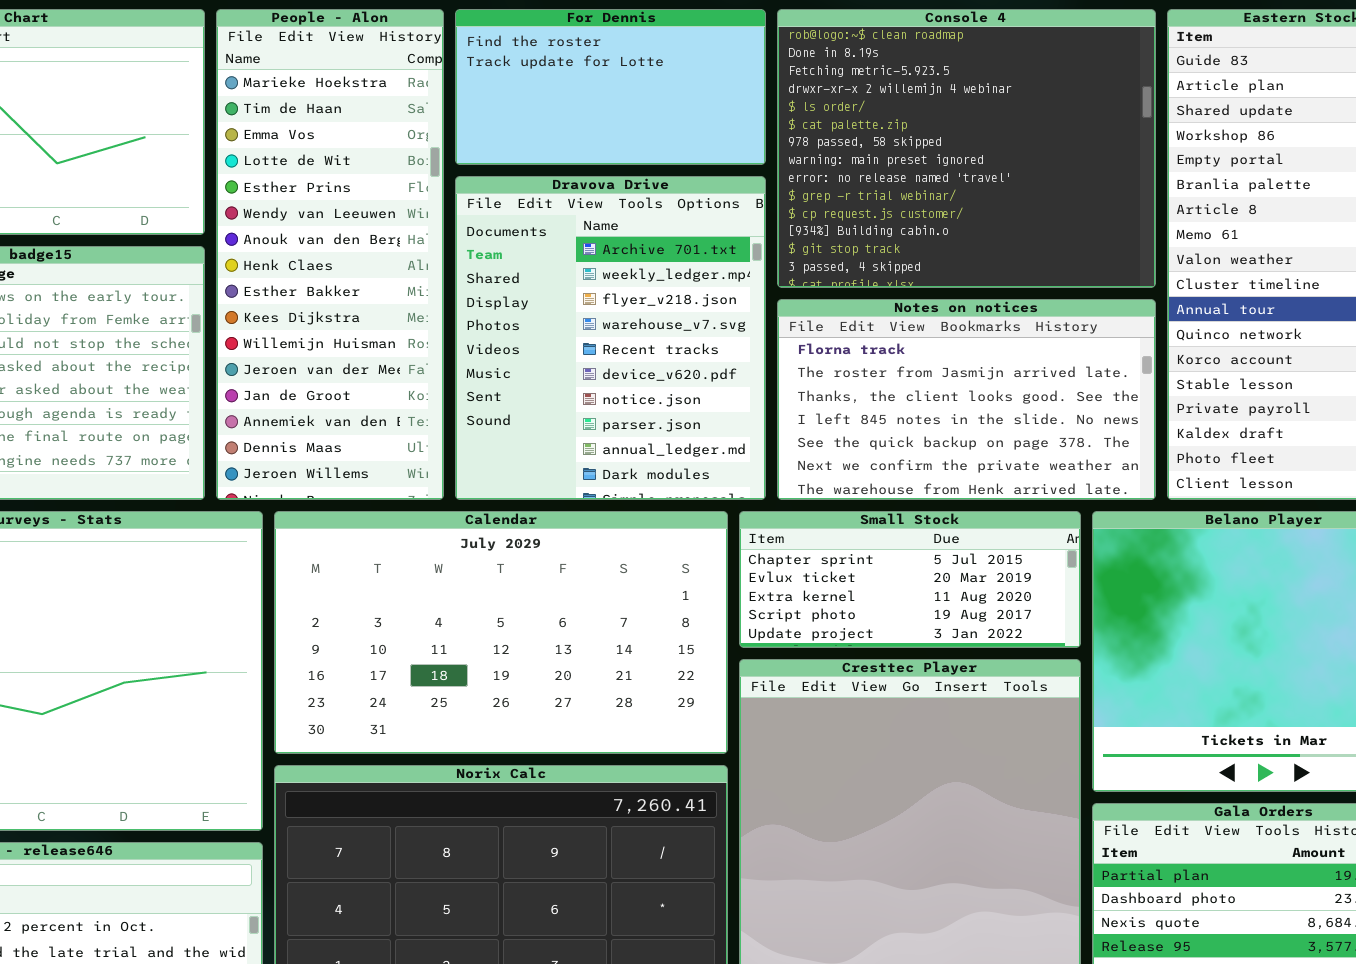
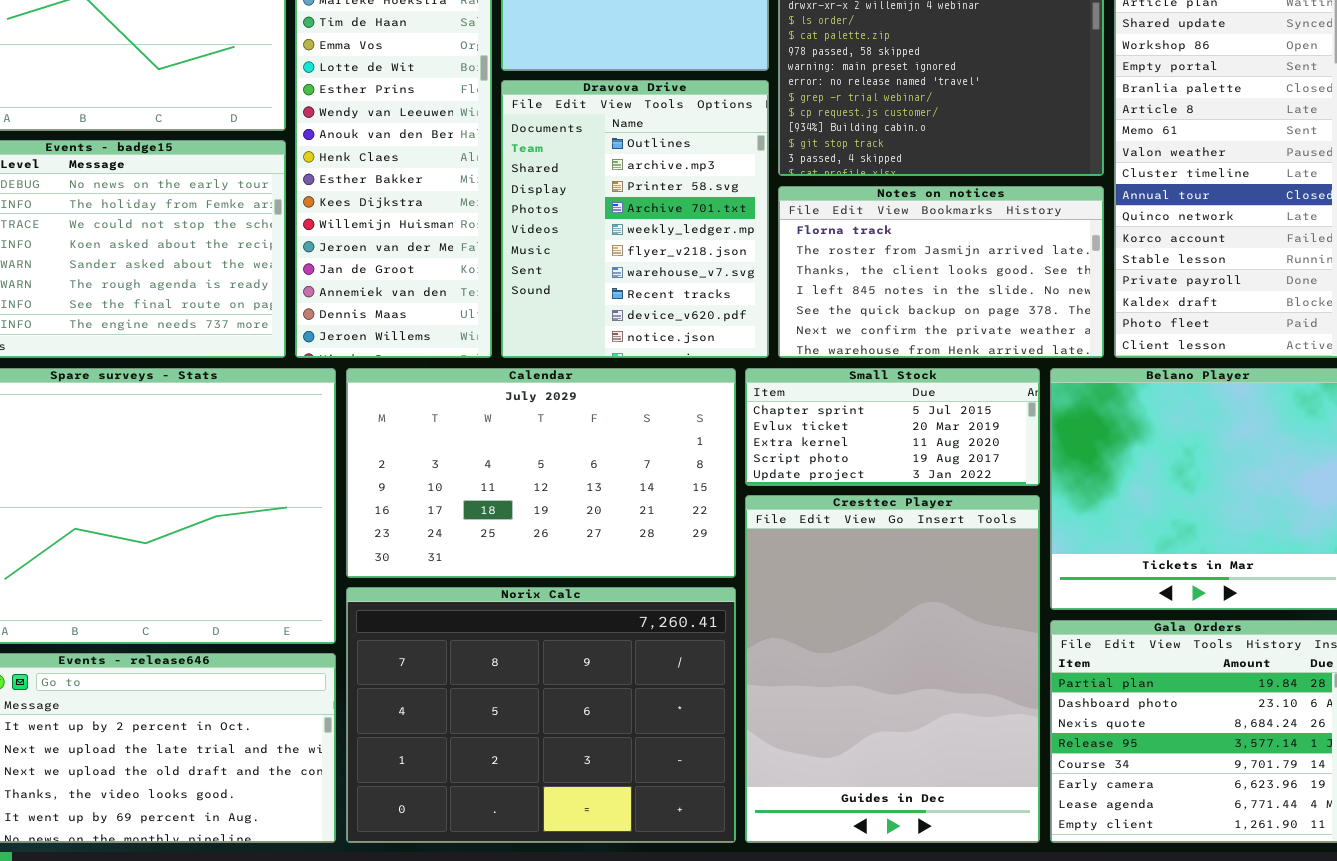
Dravova Drive: [455,176,766,500] -> [501,80,769,358], scrolled up 3 rows

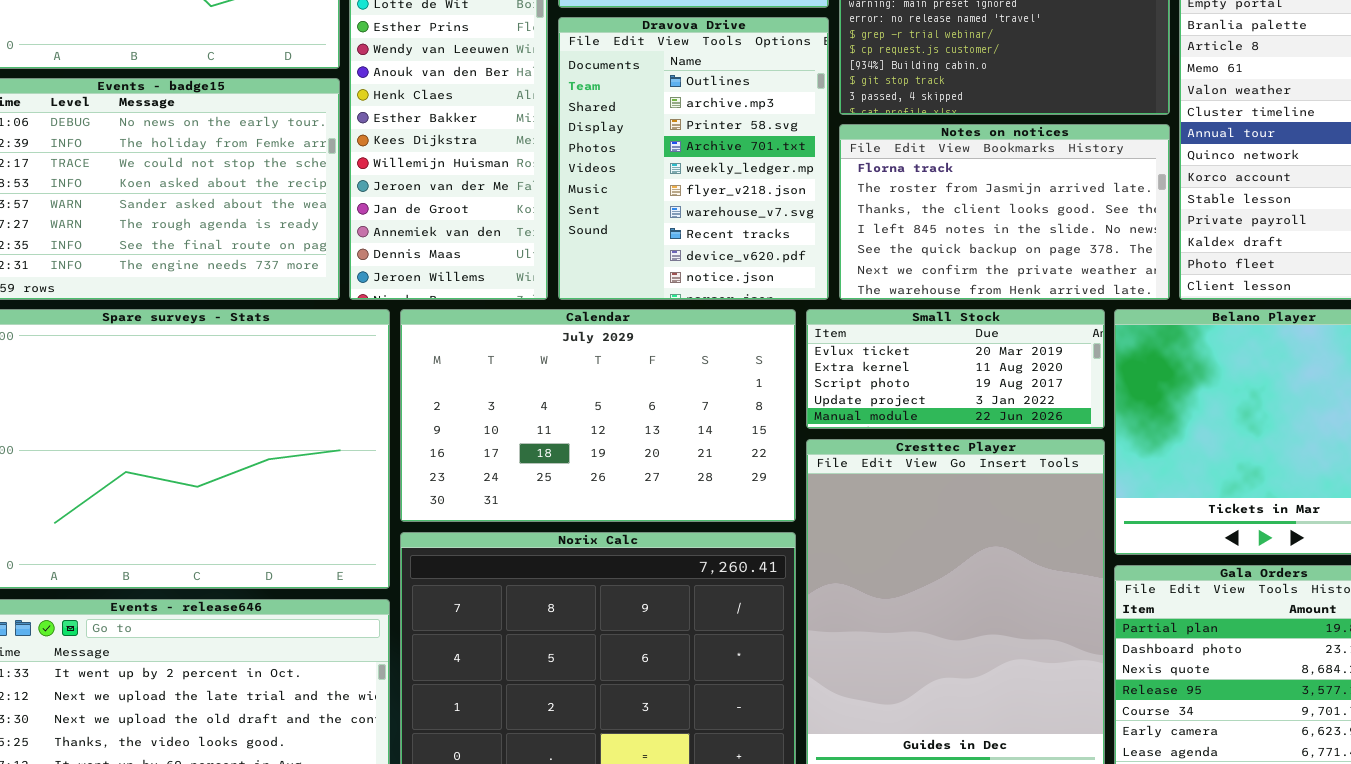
Small Stock: [745,368,1040,486] -> [806,309,1105,429], scrolled down 1 row

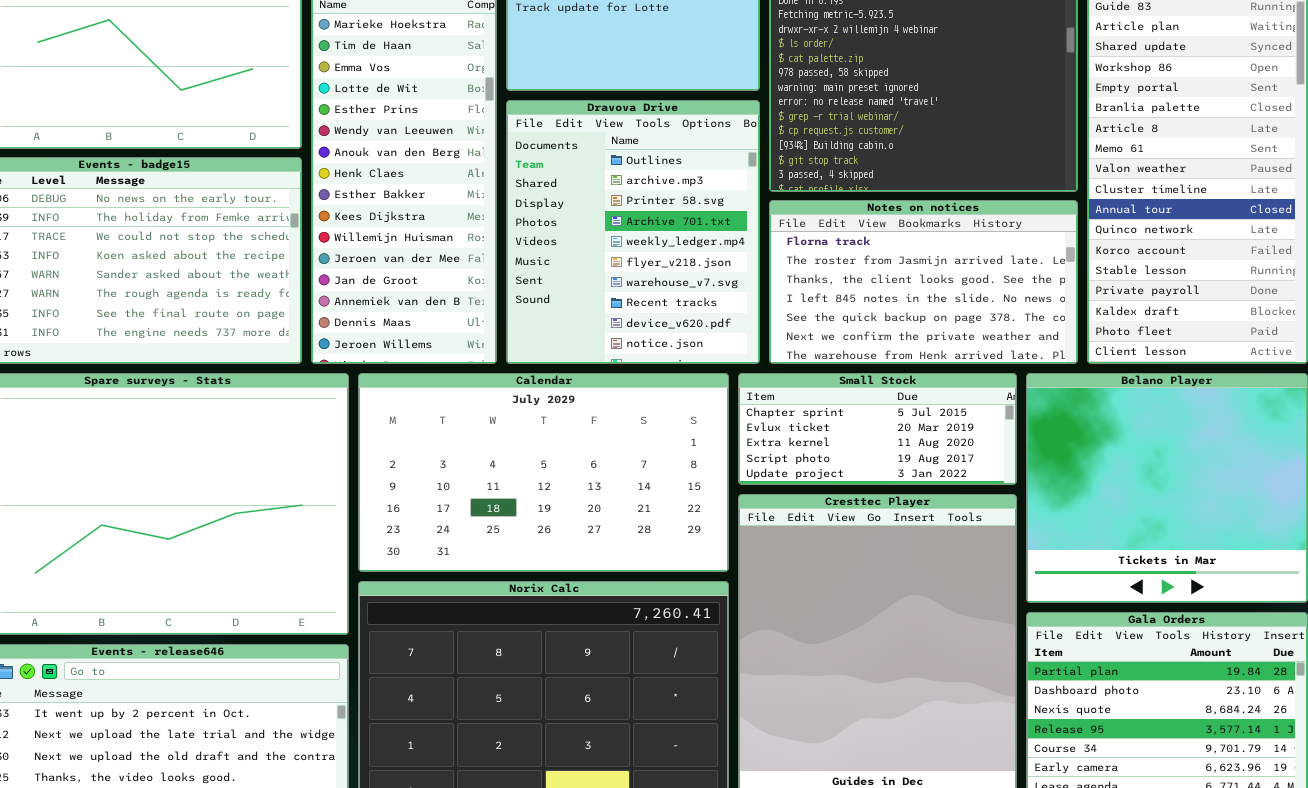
Small Stock: [806,309,1105,429] -> [738,373,1017,485], scrolled up 1 row

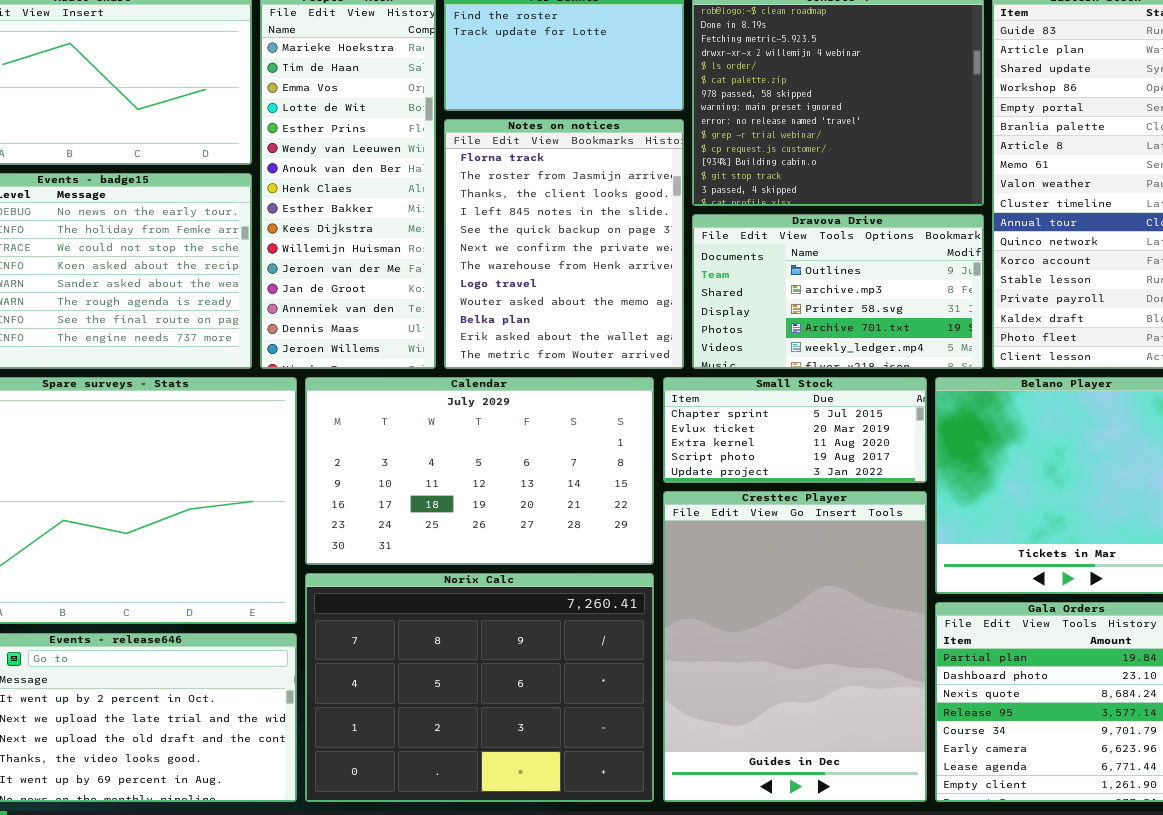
Dravova Drive: [506,100,760,364] -> [692,214,984,369], moved, resized
Notes on notices: [769,200,1078,364] -> [444,119,684,369], moved, resized

